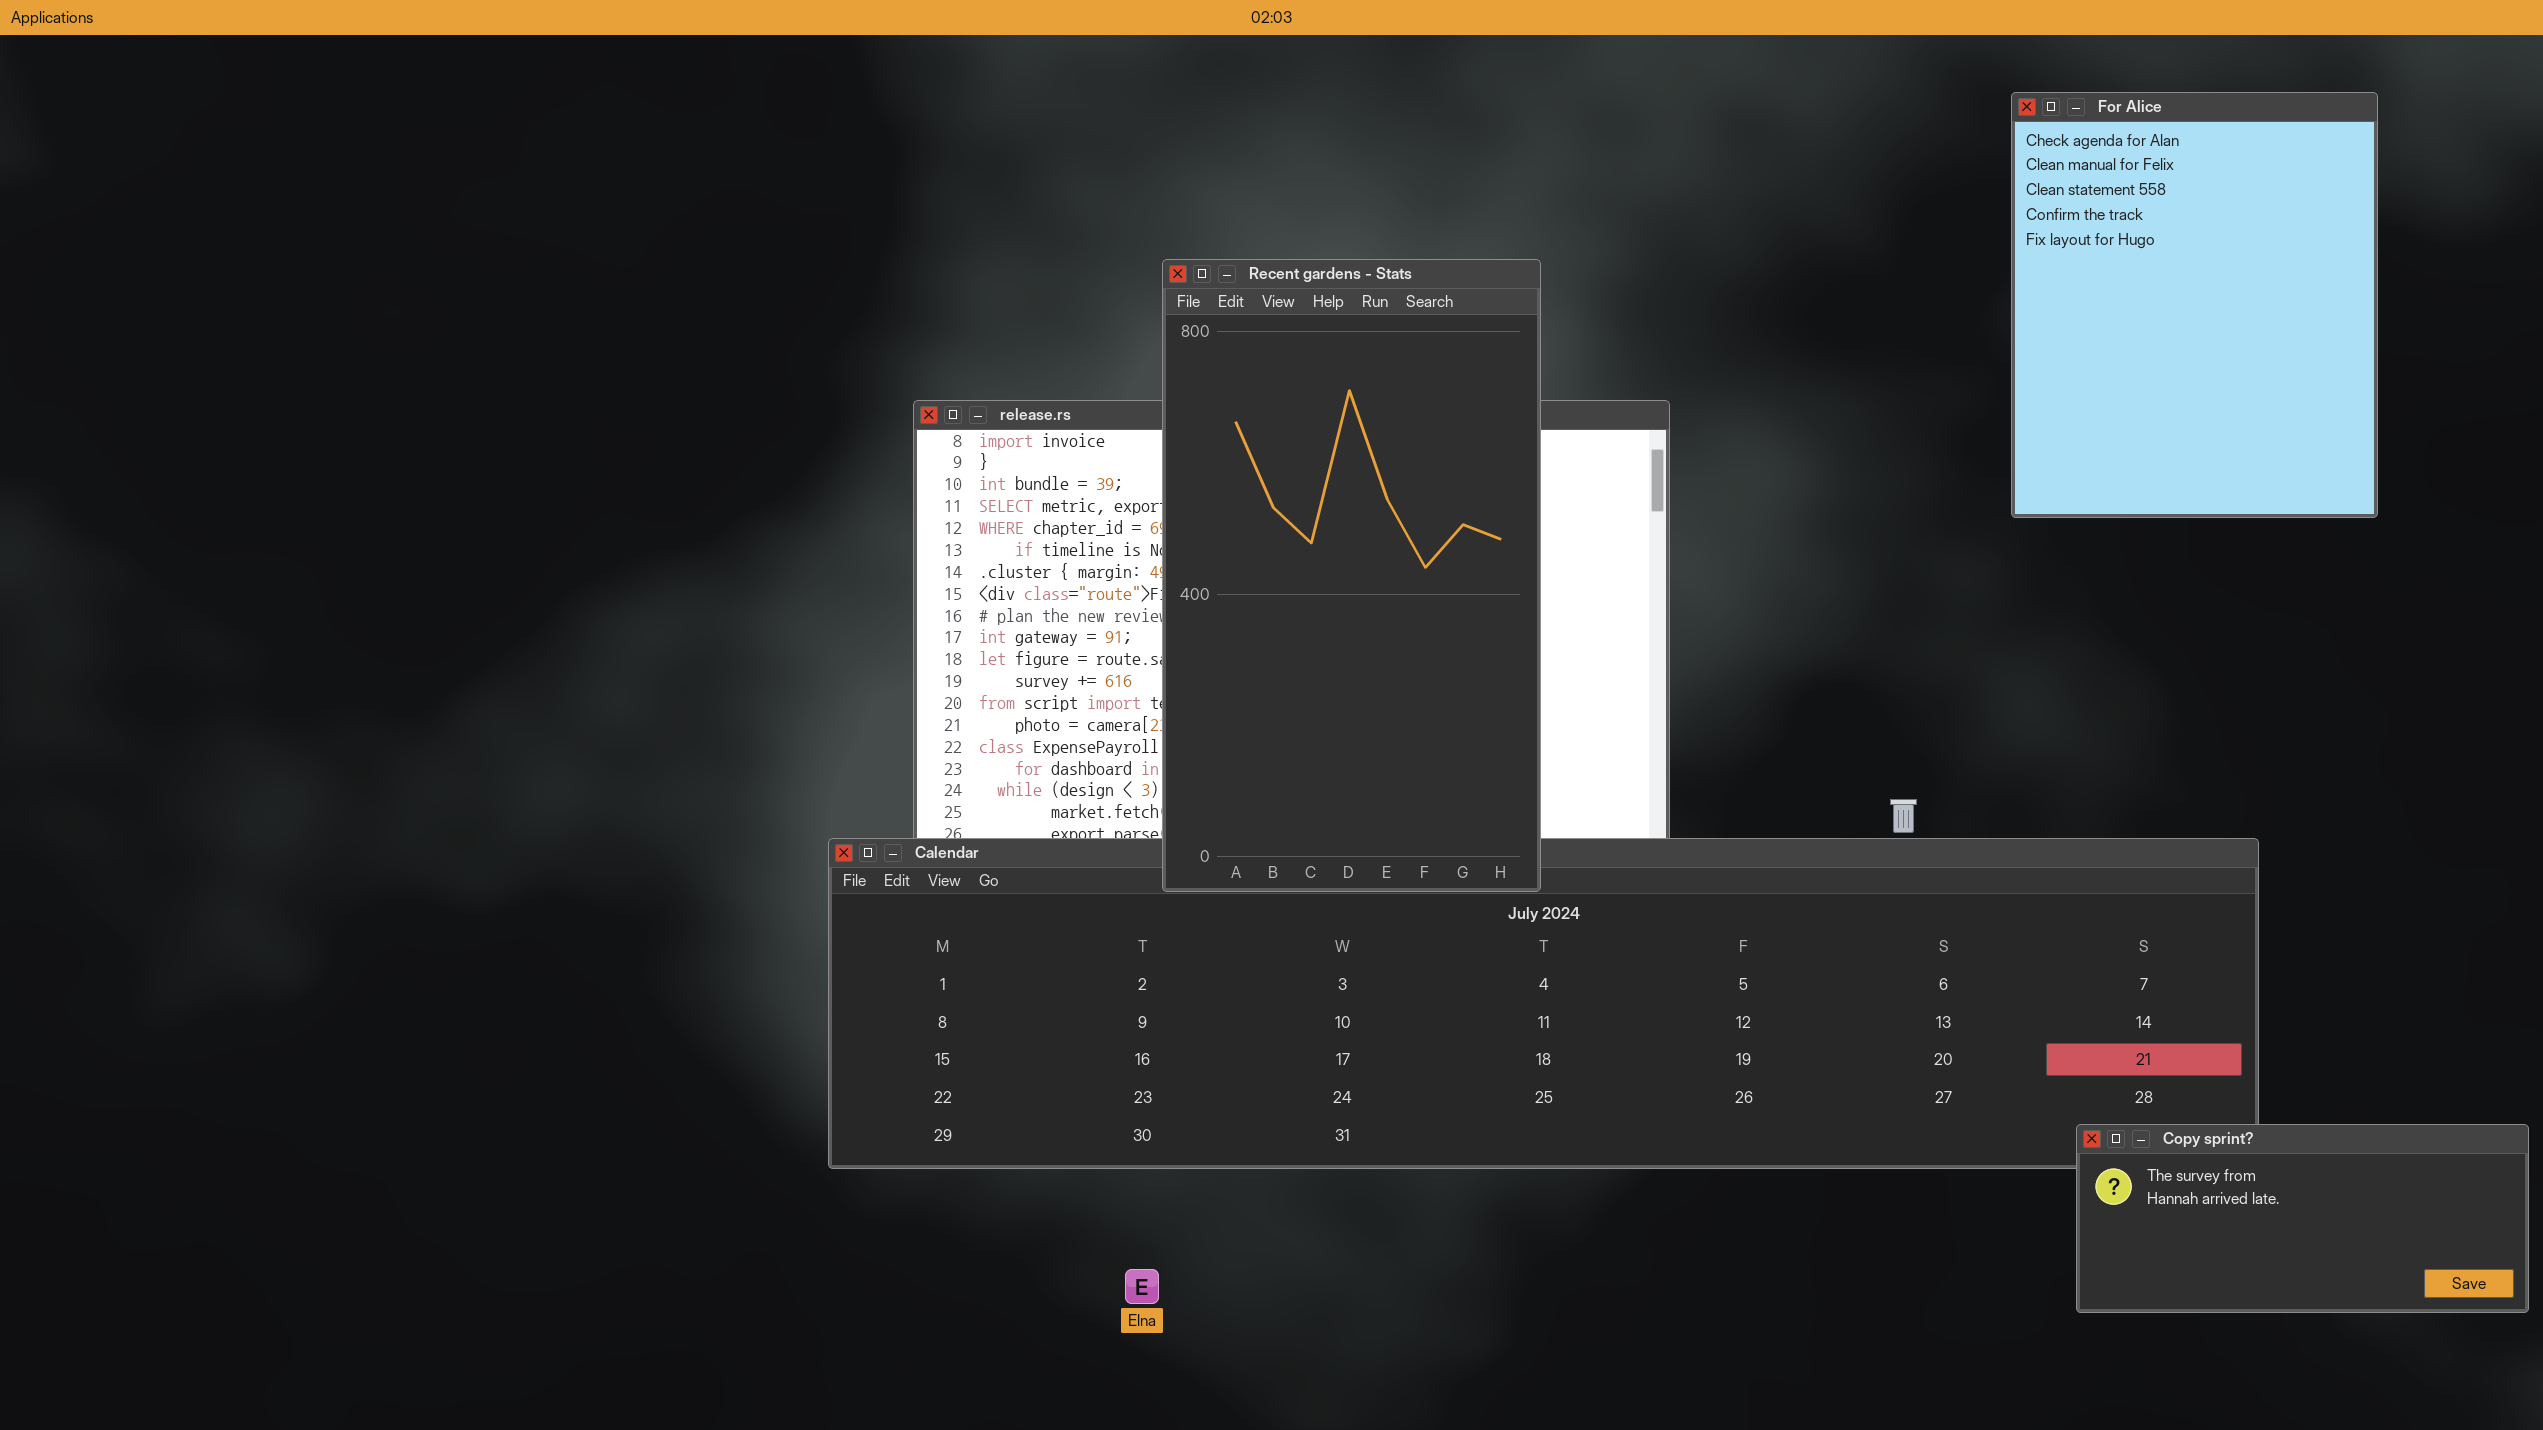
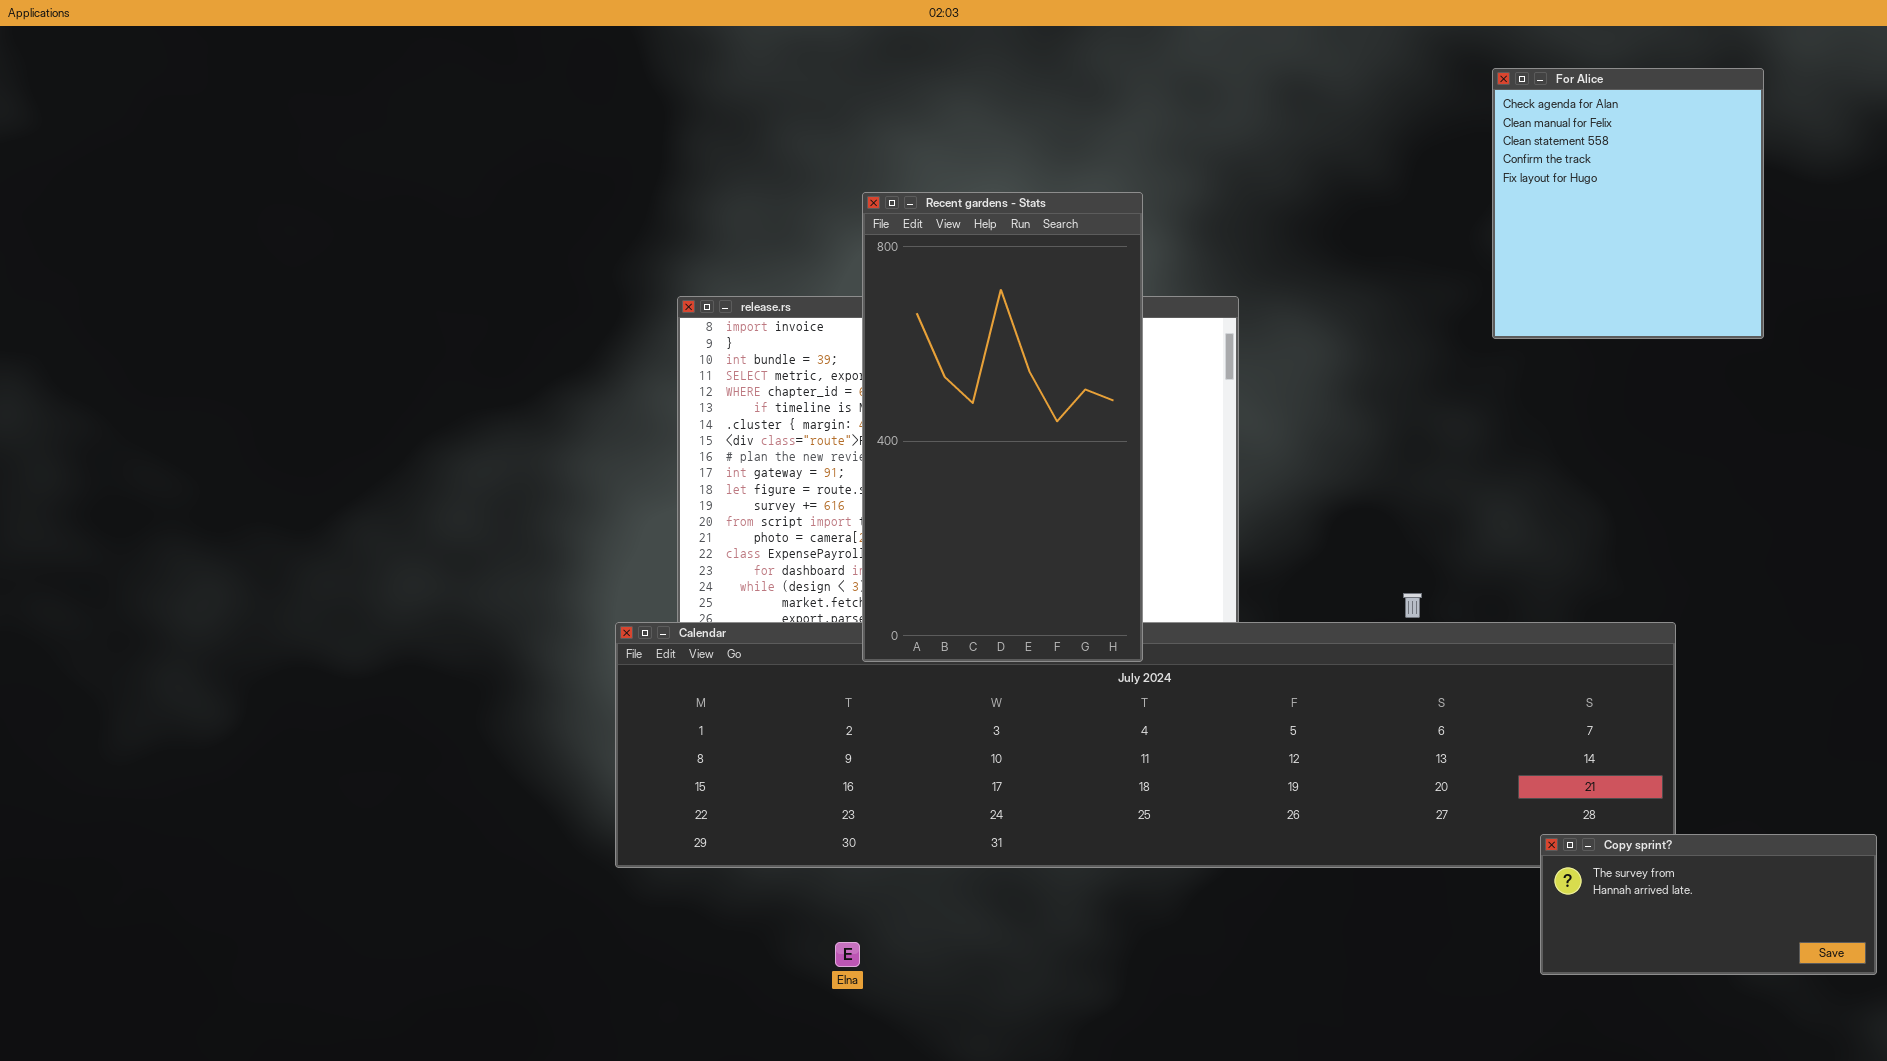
For Alice: [2011,92,2378,518] -> [1492,68,1764,339], resized

